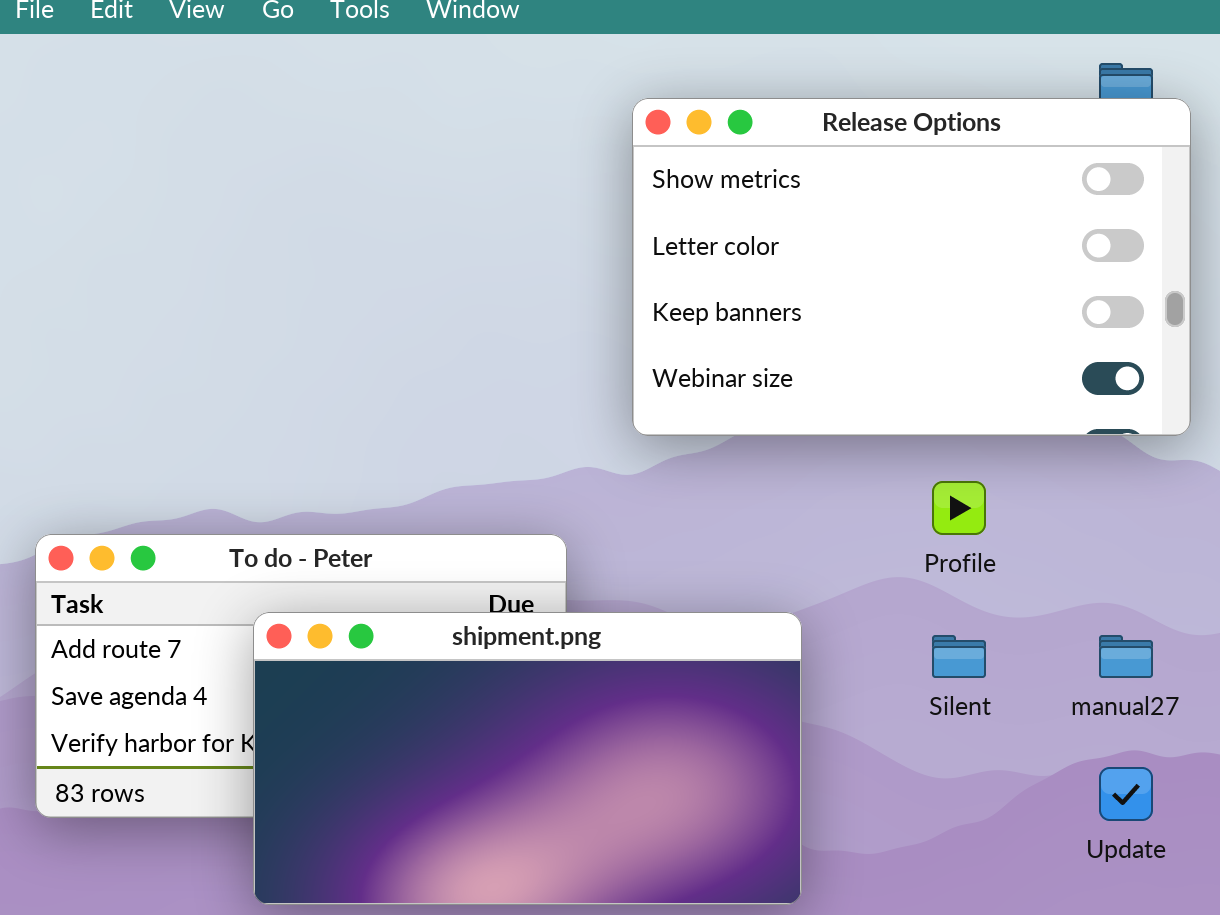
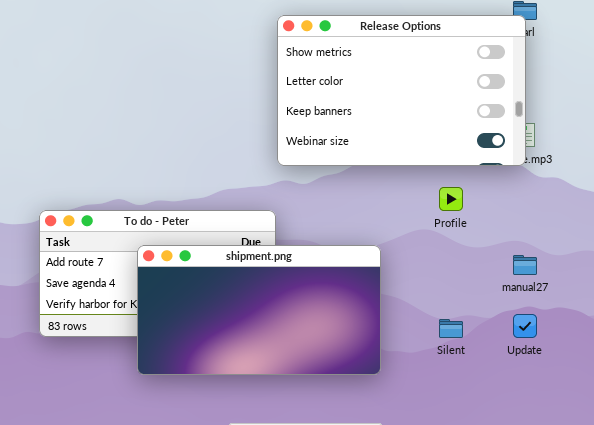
Release Options: [632,98,1191,436] -> [277,15,526,166], moved
Silent: [932,635,986,678] -> [439,319,463,338], moved

